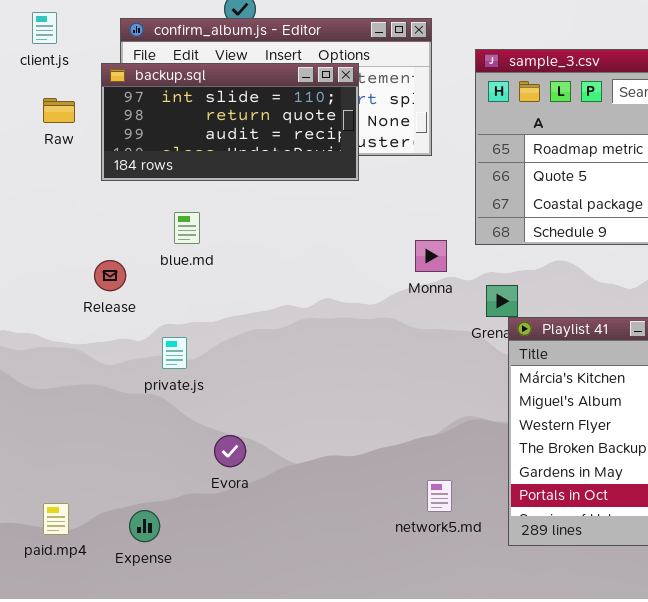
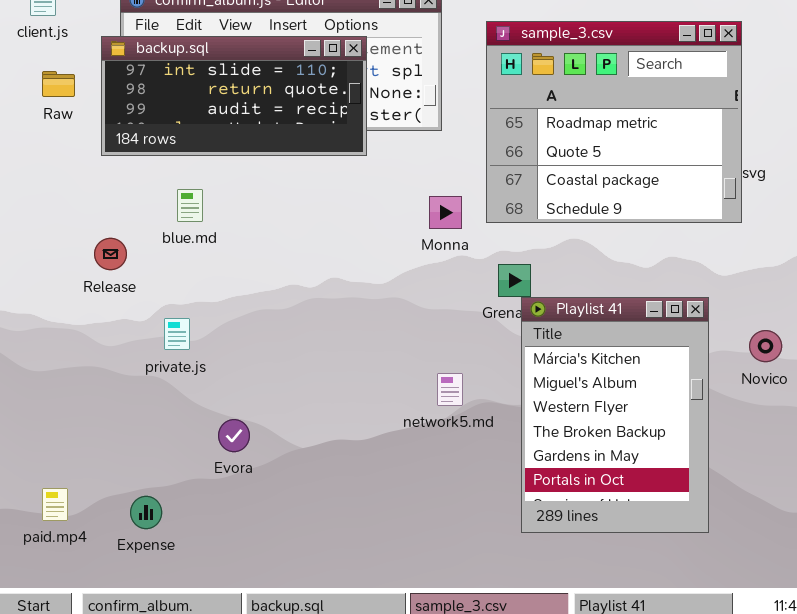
Monna: [415,240,447,272] -> [429,196,462,229], moved
network5.md: [427,480,452,512] -> [437,373,463,406], moved

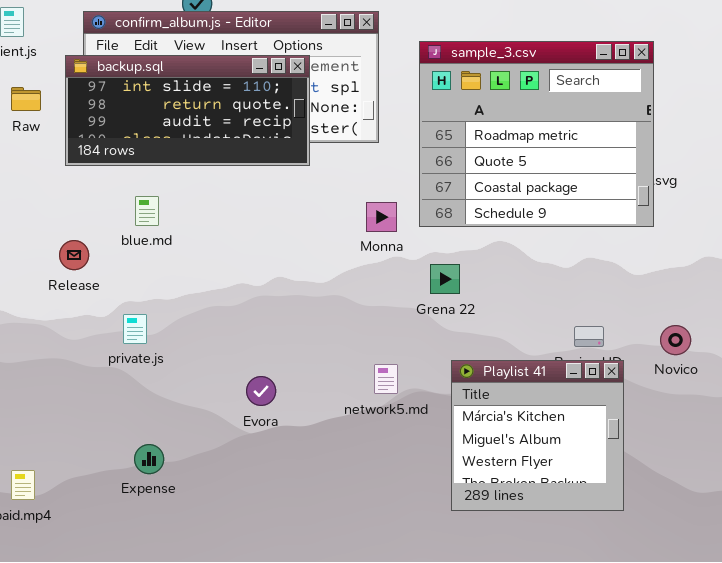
Playlist 41: [521,297,709,533] -> [451,360,624,511], resized
Evora: [218,419,250,452] -> [246,376,276,406], moved
Expense: [130,496,162,529] -> [134,444,164,474], moved

